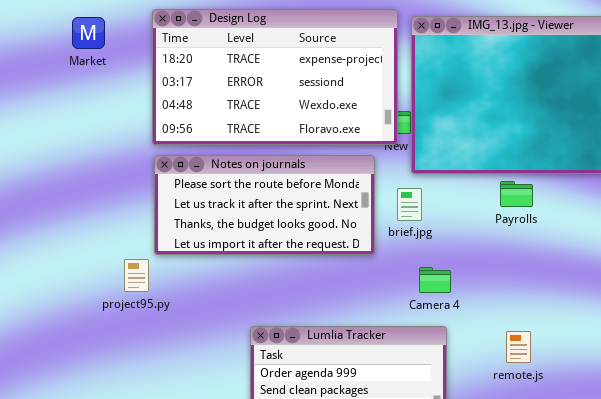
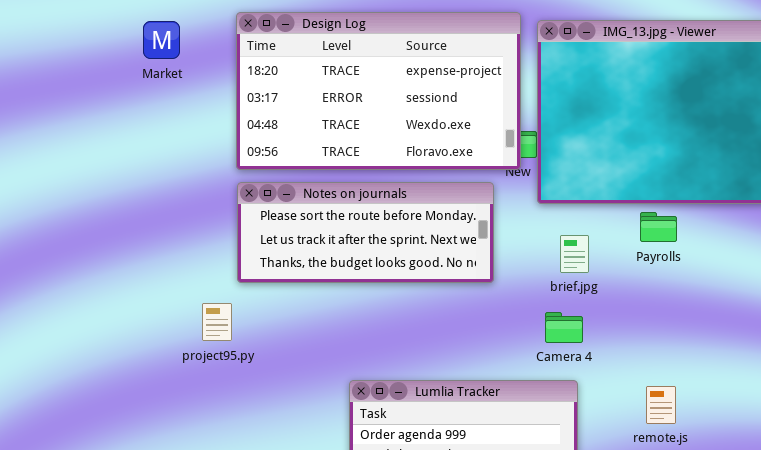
Notes on journals: [154,155,375,255] -> [237,182,494,283], resized
brief.jpg: [397,188,422,221] -> [560,235,589,273], moved

